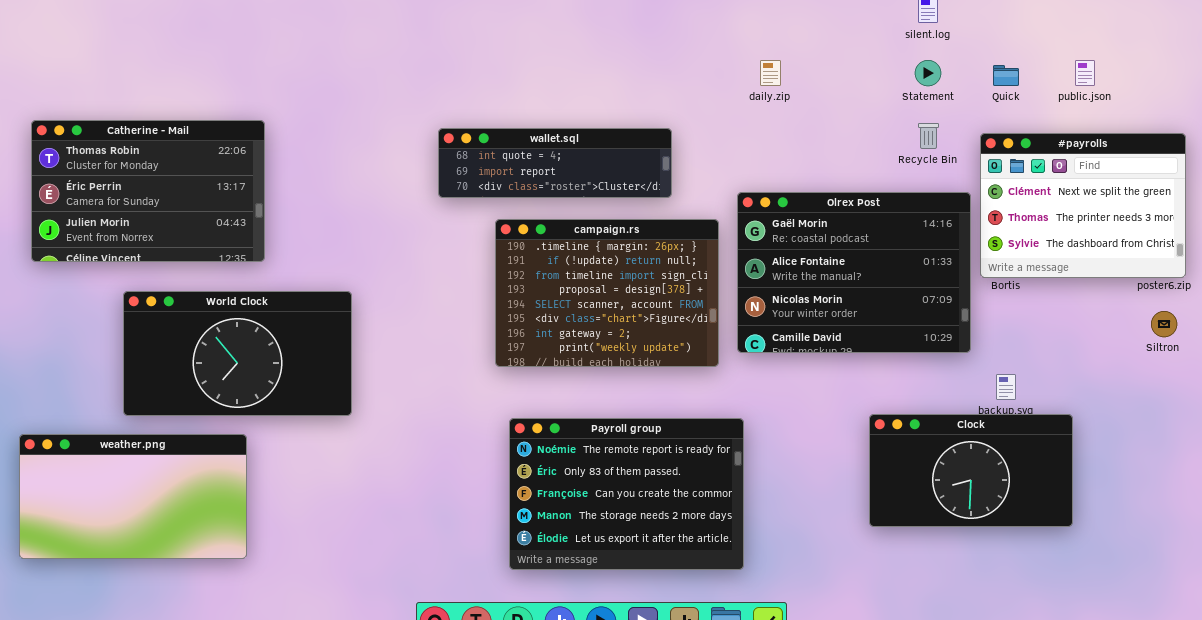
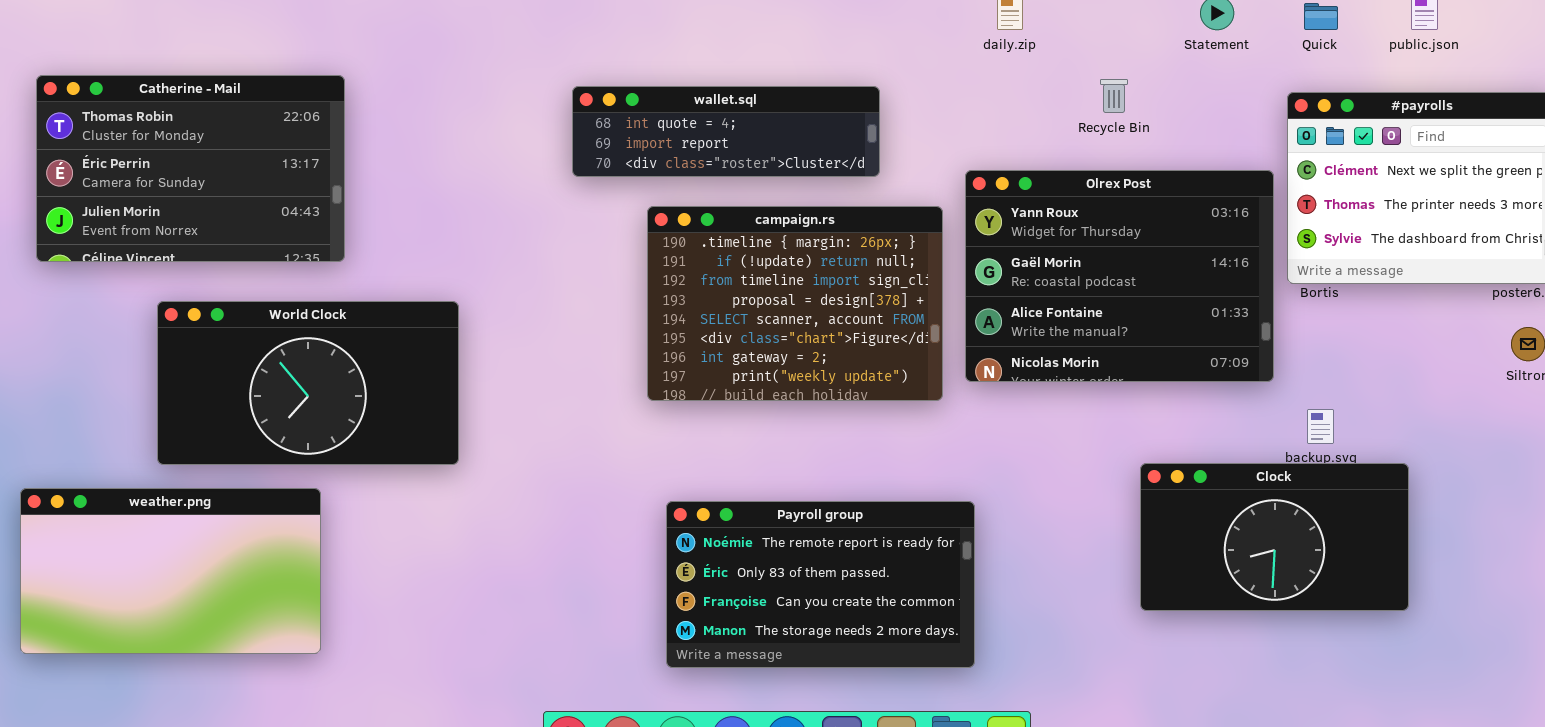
Recycle Bin: [918,123,939,149] -> [1100,79,1128,113], moved
Olrex Post: [737,192,971,353] -> [965,170,1274,382], scrolled up 1 row
Payroll group: [509,418,744,570] -> [666,501,975,668], resized

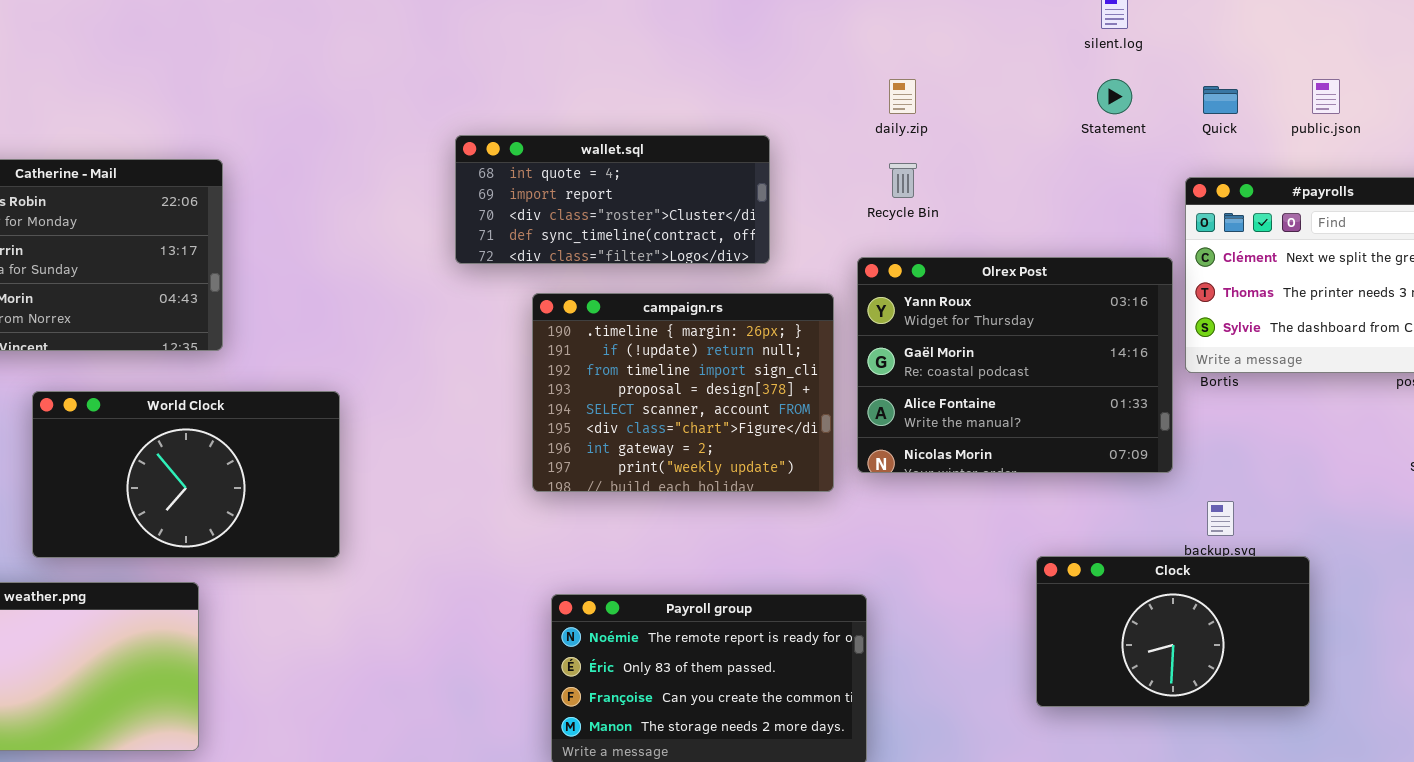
Recycle Bin: [1100,79,1128,113] -> [889,163,917,198], moved
wallet.sql: [572,86,880,177] -> [455,135,770,264], resized

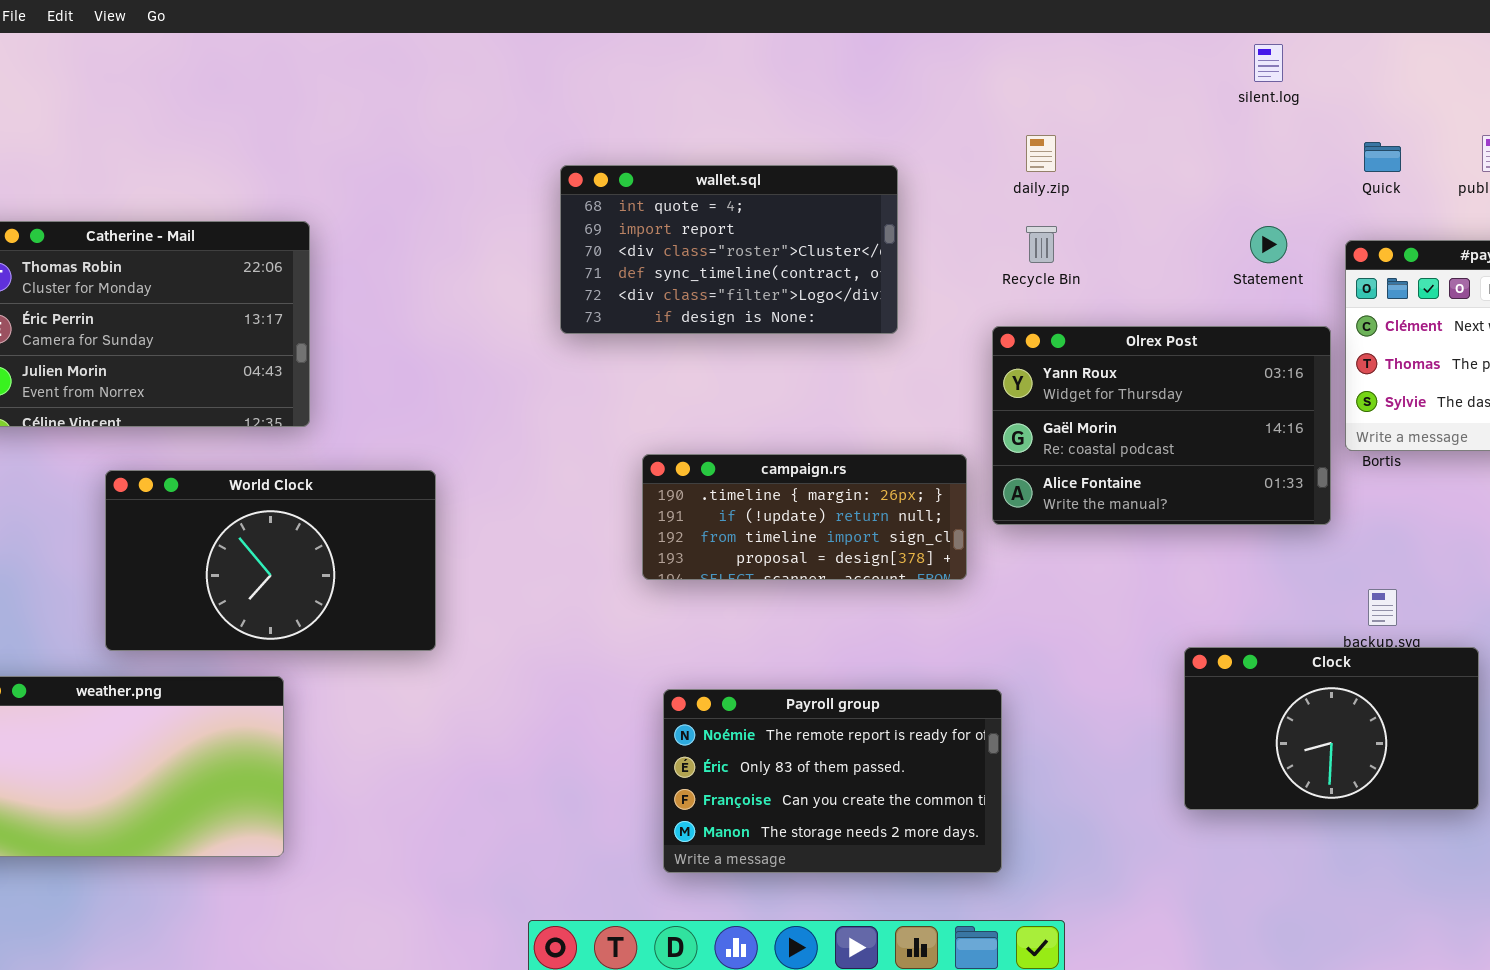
Statement: [1097,79,1132,114] -> [1250,226,1287,263], moved
wallet.sql: [455,135,770,264] -> [560,165,898,334], resized
Olrex Post: [857,257,1173,473] -> [992,326,1331,525], resized
campaign.rs: [532,293,834,492] -> [642,454,967,580], resized

